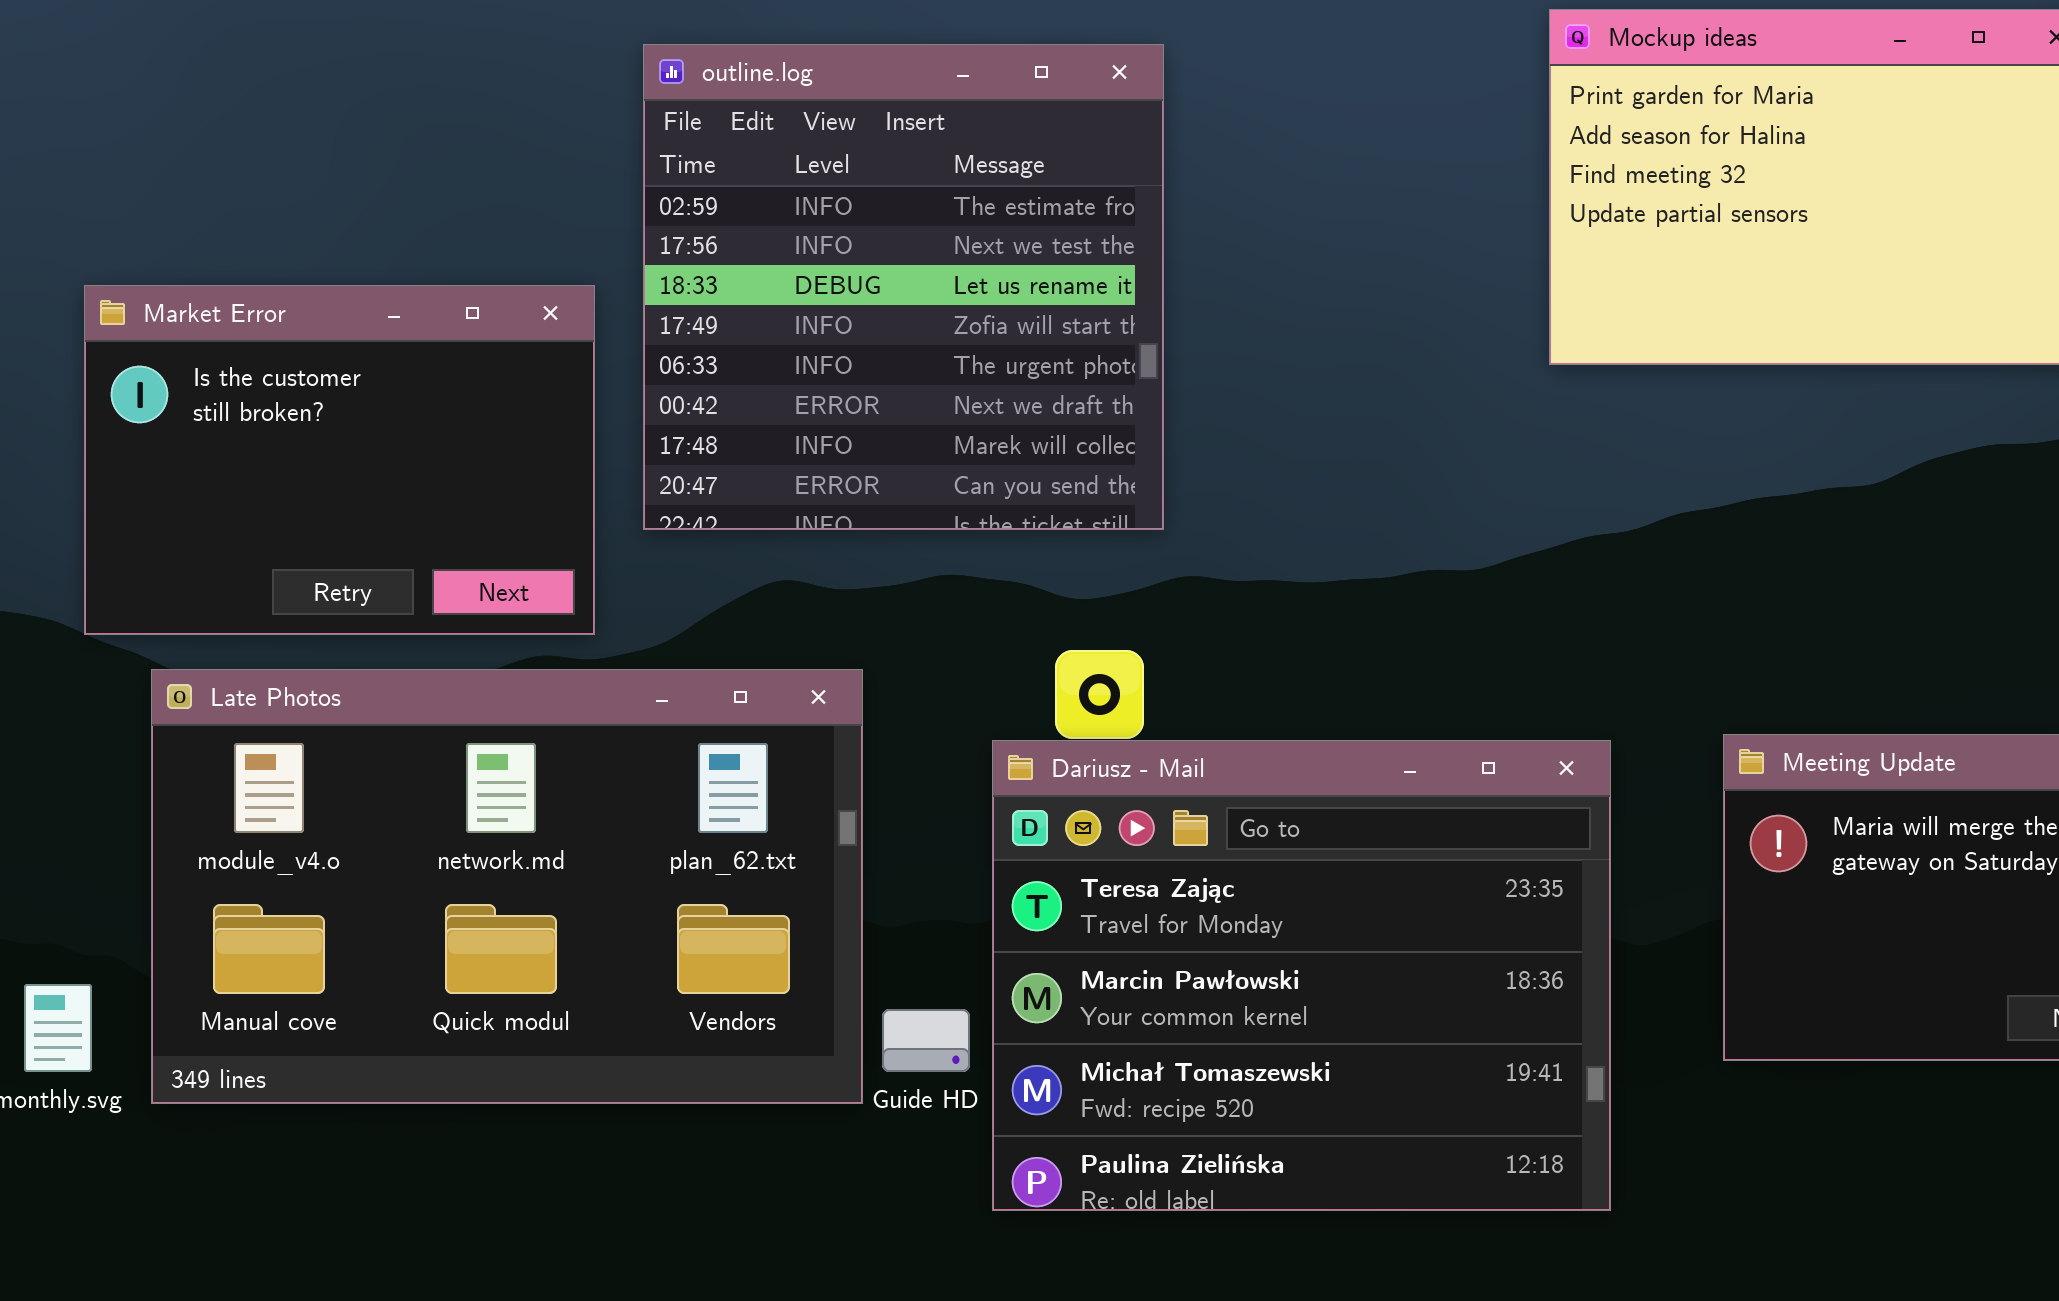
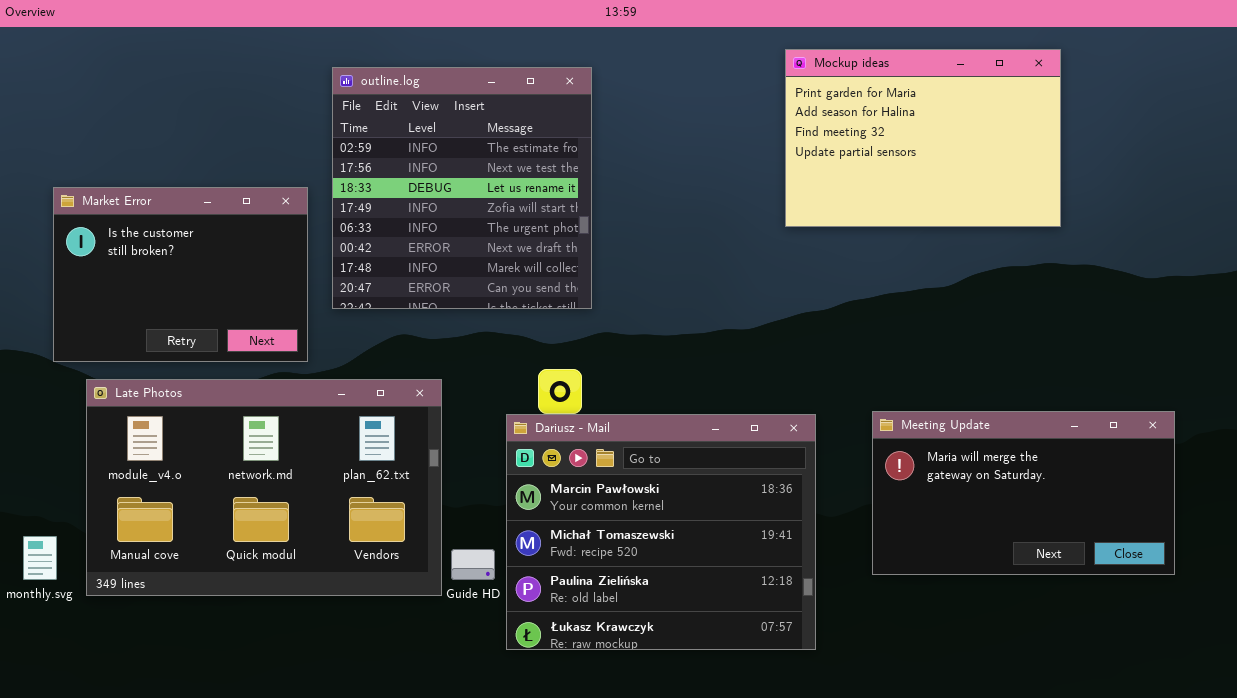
Dariusz - Mail: [992,740,1611,1211] -> [506,414,816,650], scrolled down 1 row

